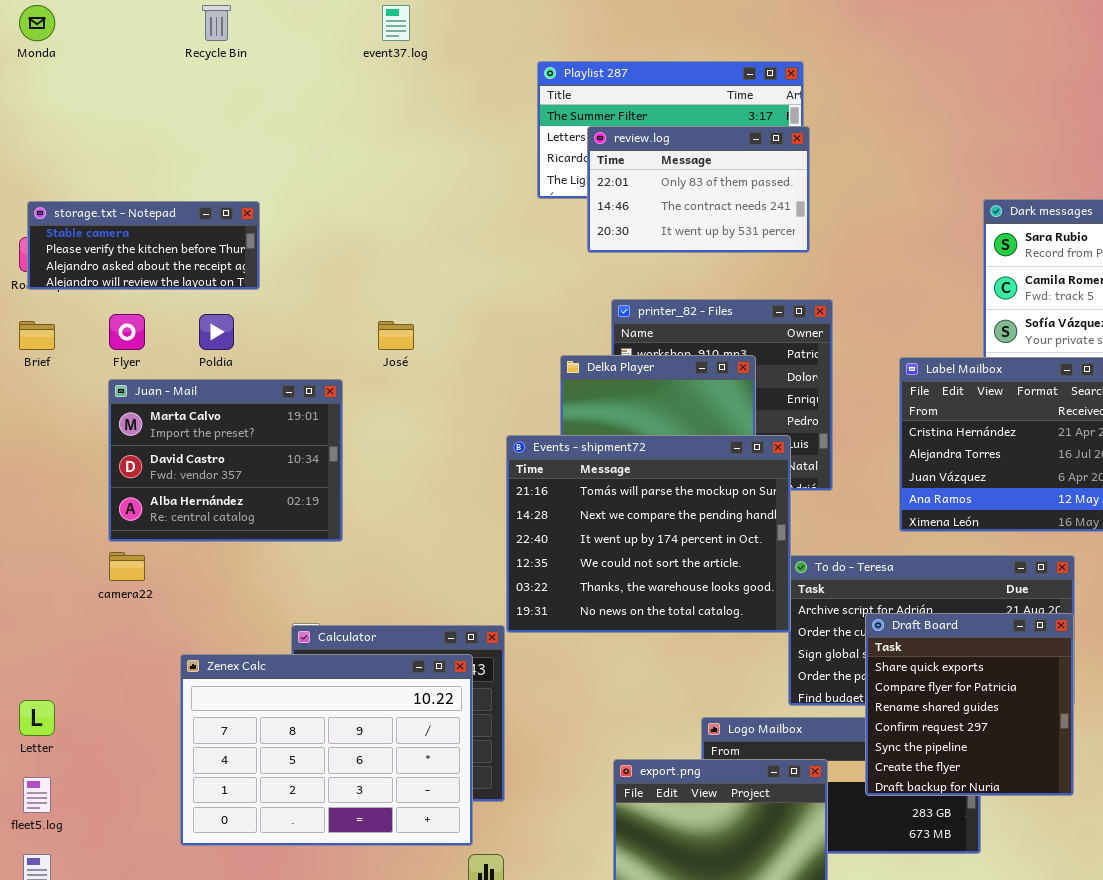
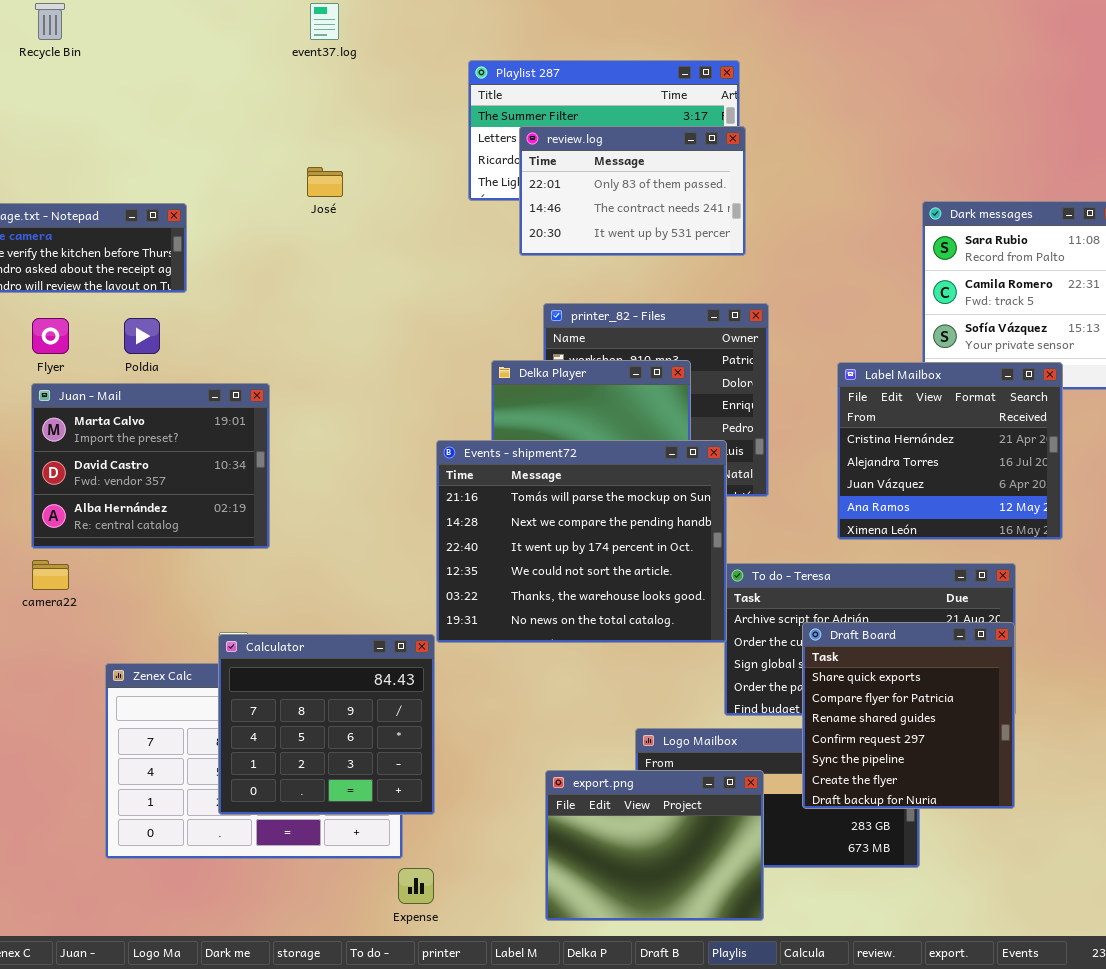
Recycle Bin: [202,5,231,41] -> [35,3,65,40], moved
José: [378,321,414,350] -> [307,167,343,197], moved
Calculator: [291,625,505,802] -> [218,634,435,815], raised

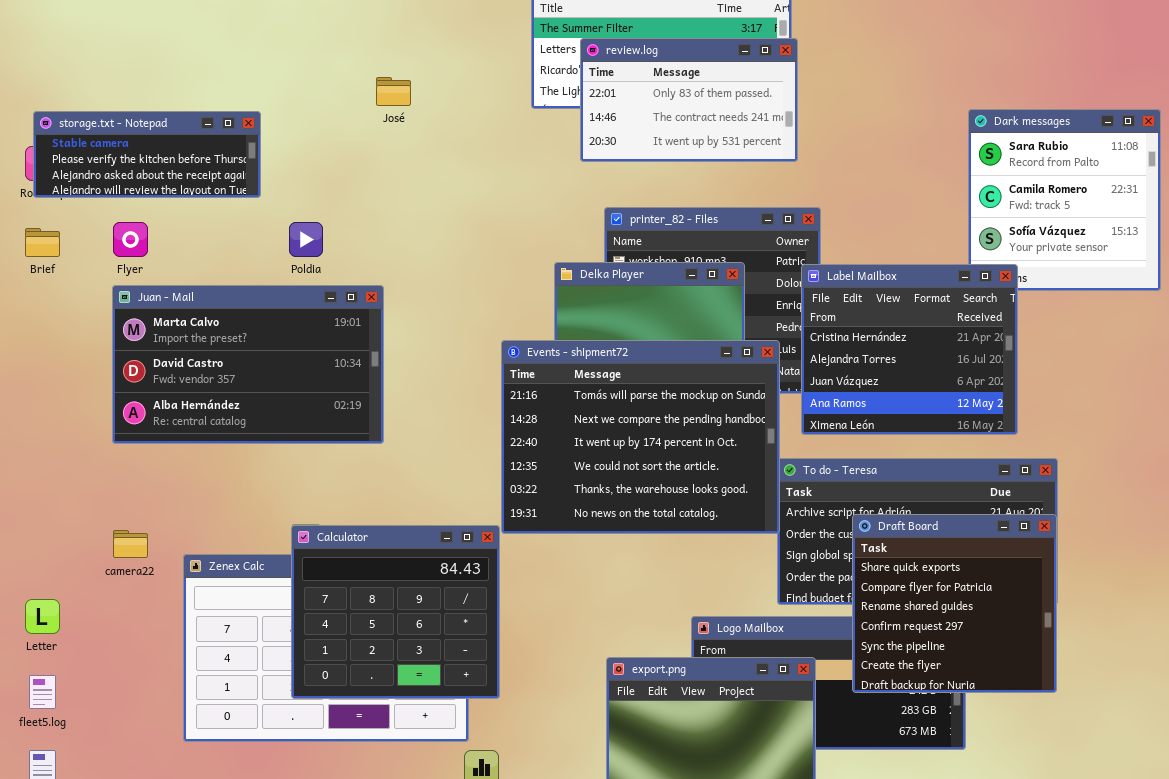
Poldia: [124,318,160,354] -> [289,222,323,257], moved
Label Mailbox: [837,362,1063,540] -> [801,264,1018,435], moved
Juan - Mail: [31,383,270,549] -> [112,285,384,444], resized
camera22: [32,560,69,590] -> [113,530,148,558], moved

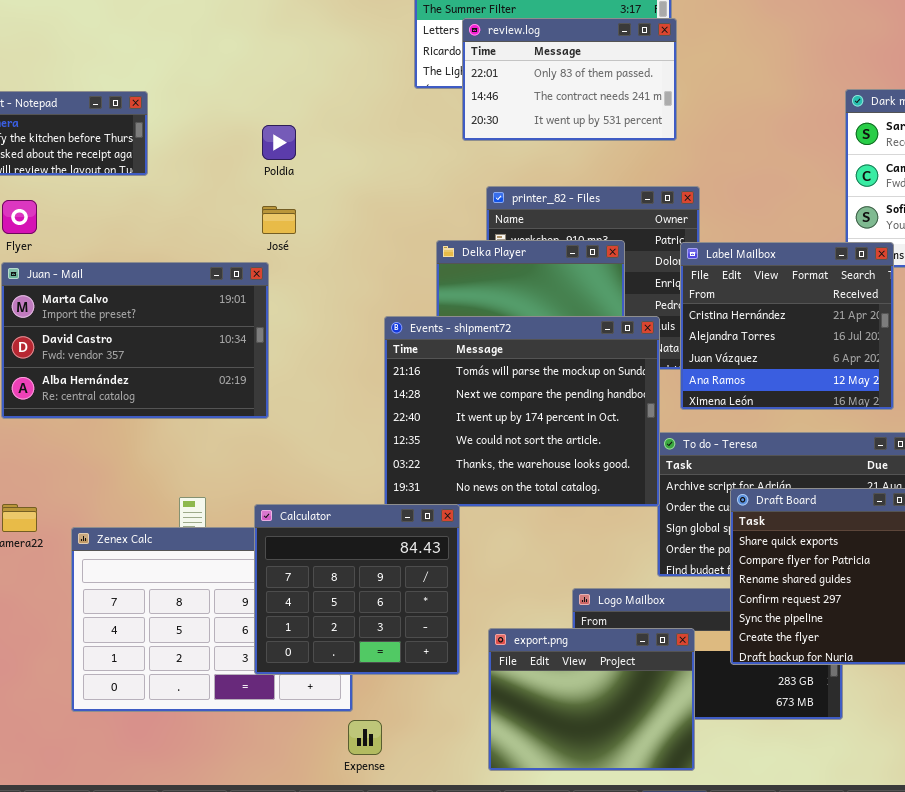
José: [376,77,411,106] -> [262,206,296,234], moved
Poldia: [289,222,323,257] -> [262,125,296,160], moved
Calculator: [291,525,500,699] -> [254,504,460,675], moved

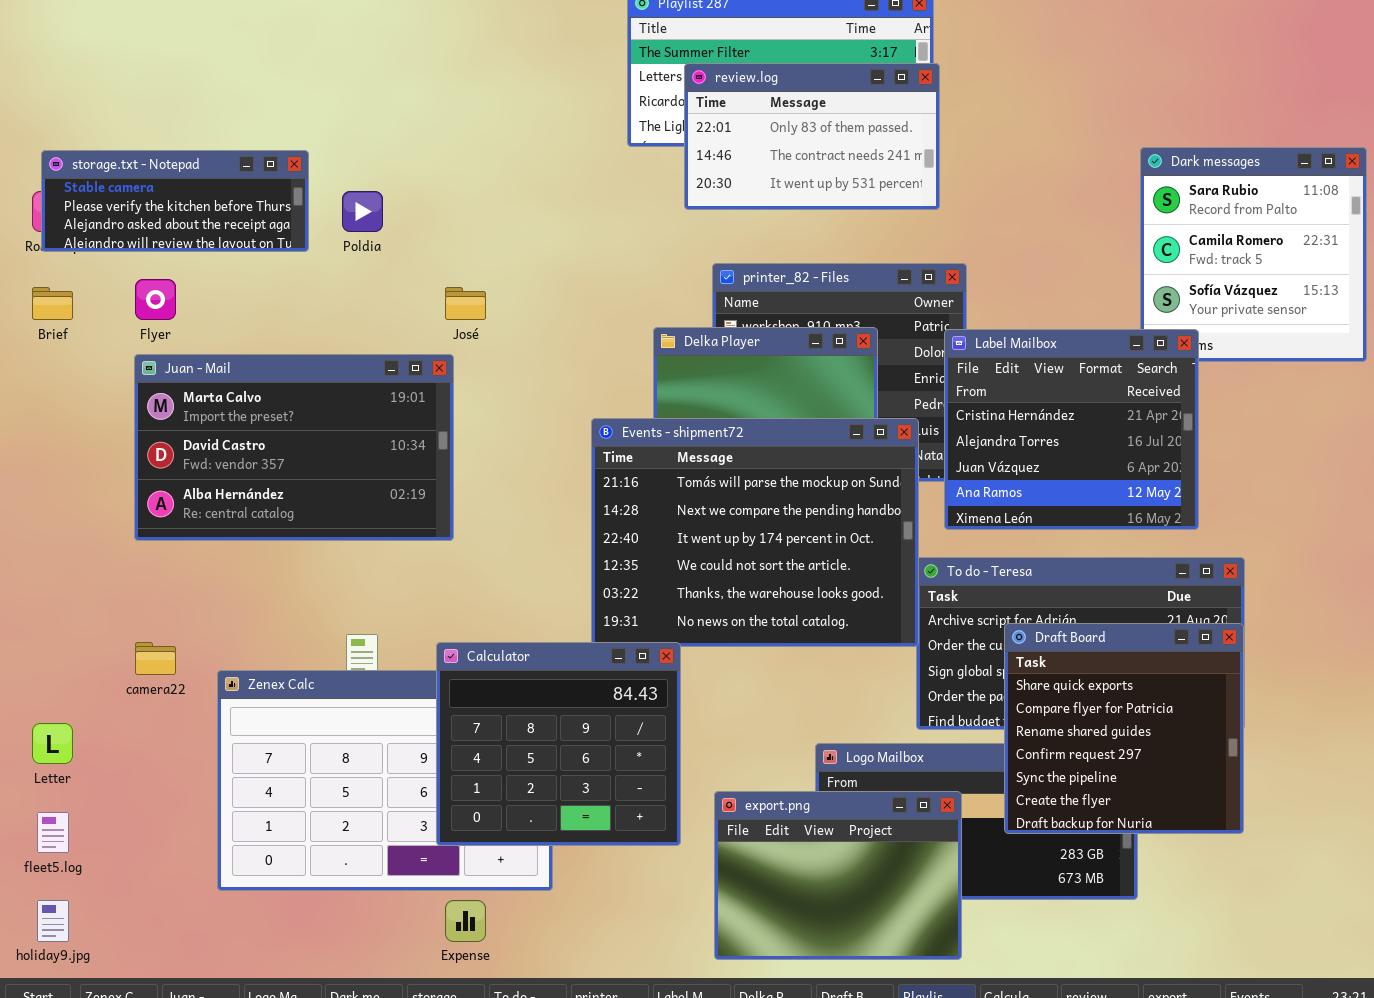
Poldia: [262,125,296,160] -> [342,191,383,232], moved
Expense: [348,720,382,755] -> [445,900,486,942], moved

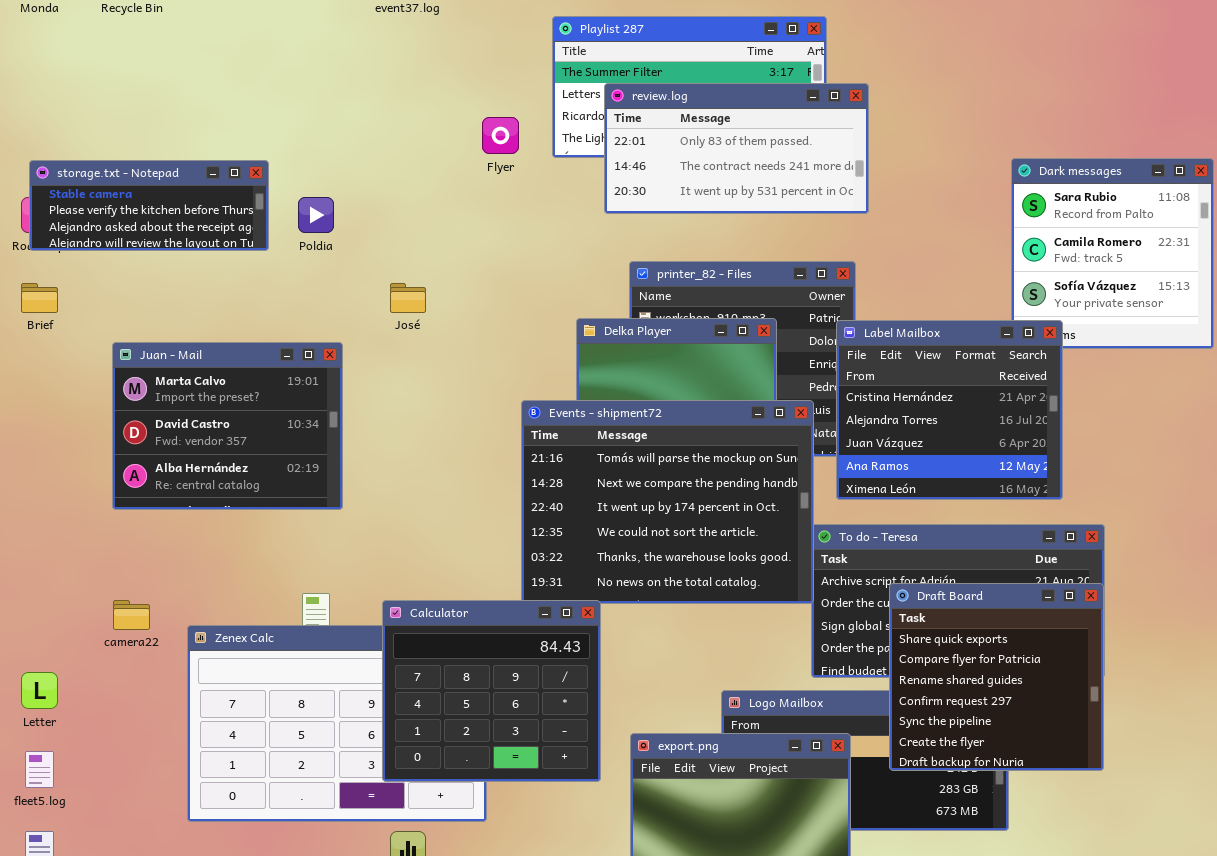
review.log: [684,63,940,210] -> [604,83,869,214], resized
Flyer: [135,279,176,320] -> [482,117,519,154], moved
Juan - Mail: [134,354,454,541] -> [112,342,343,510], resized

